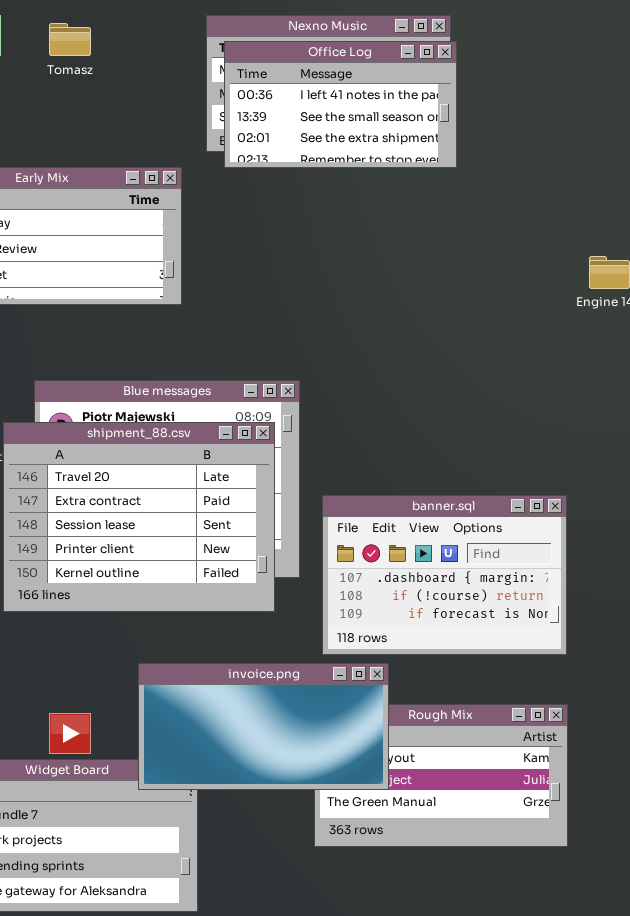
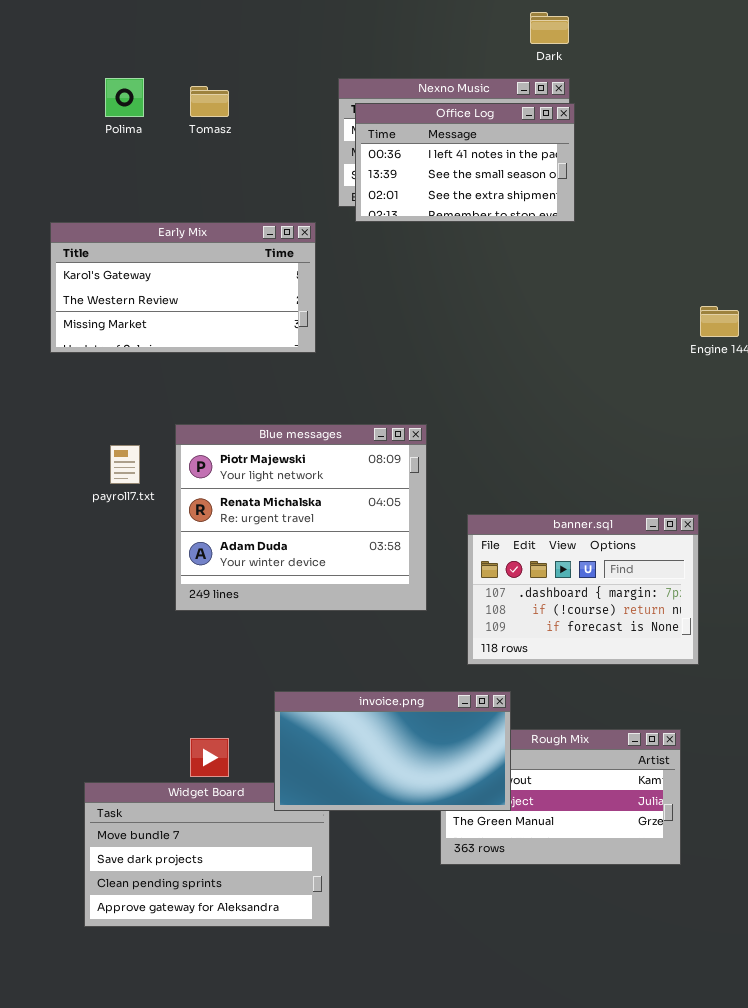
shipment_88.csv: [3,422,275,612] -> none, closed
banner.sql: [322,495,567,655] -> [467,514,699,665], moved

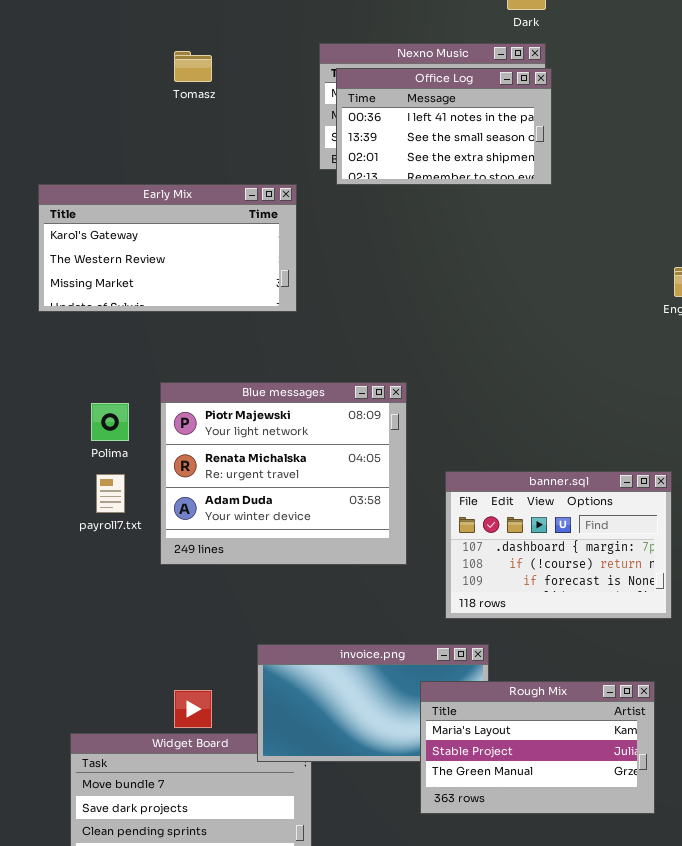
Polima: [105,78,144,117] -> [91,403,129,441], moved
payroll7.txt: [110,445,140,484] -> [96,474,125,513], moved
Rough Mix: [440,729,681,865] -> [420,681,655,814], raised

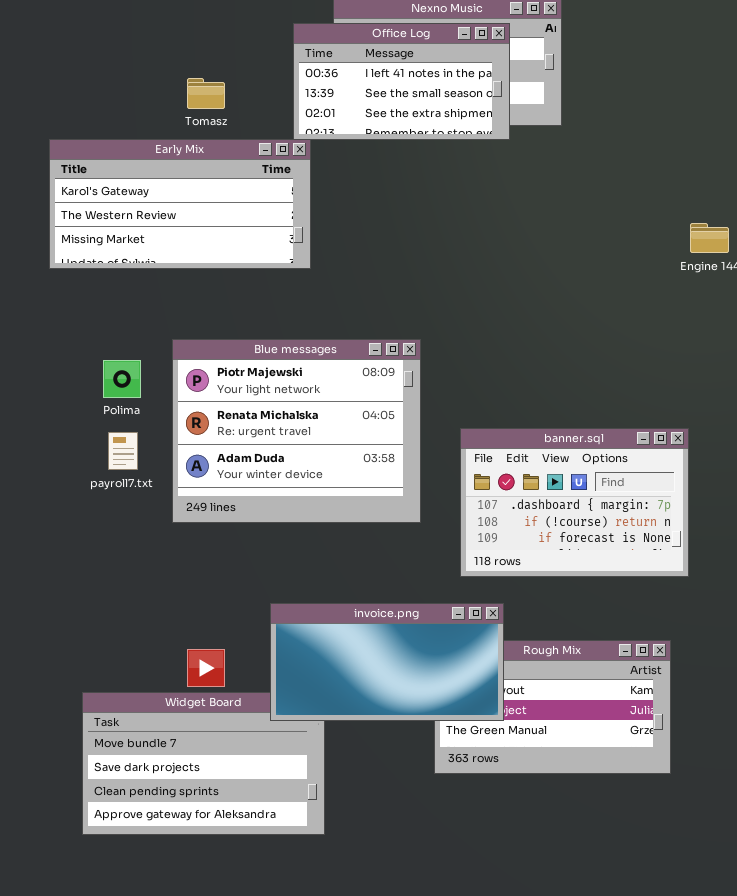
Tomasz: [174,51,212,82] -> [187,78,225,109], moved
Office Log: [336,68,552,185] -> [293,23,510,140], moved
invoice.png: [257,644,489,762] -> [270,603,504,721], raised

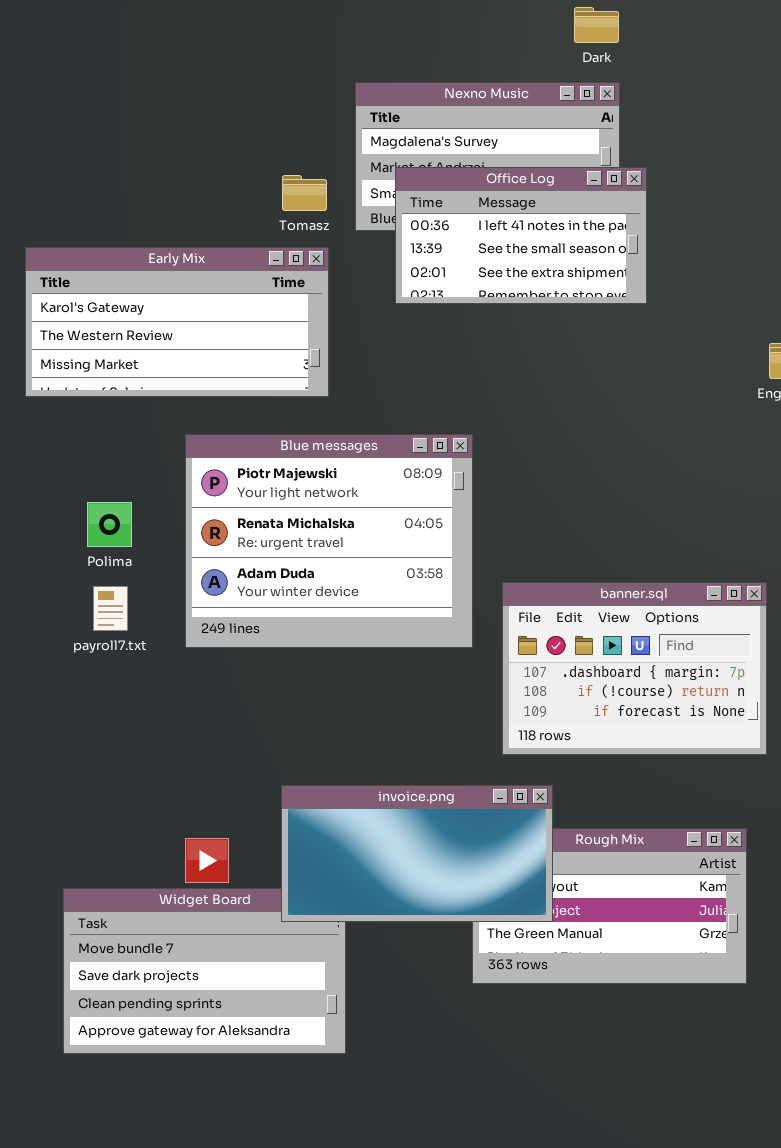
Office Log: [293,23,510,140] -> [395,167,647,304], moved
Tomasz: [187,78,225,109] -> [282,175,327,211], moved
Blue messages: [172,339,421,523] -> [185,434,473,648], moved

